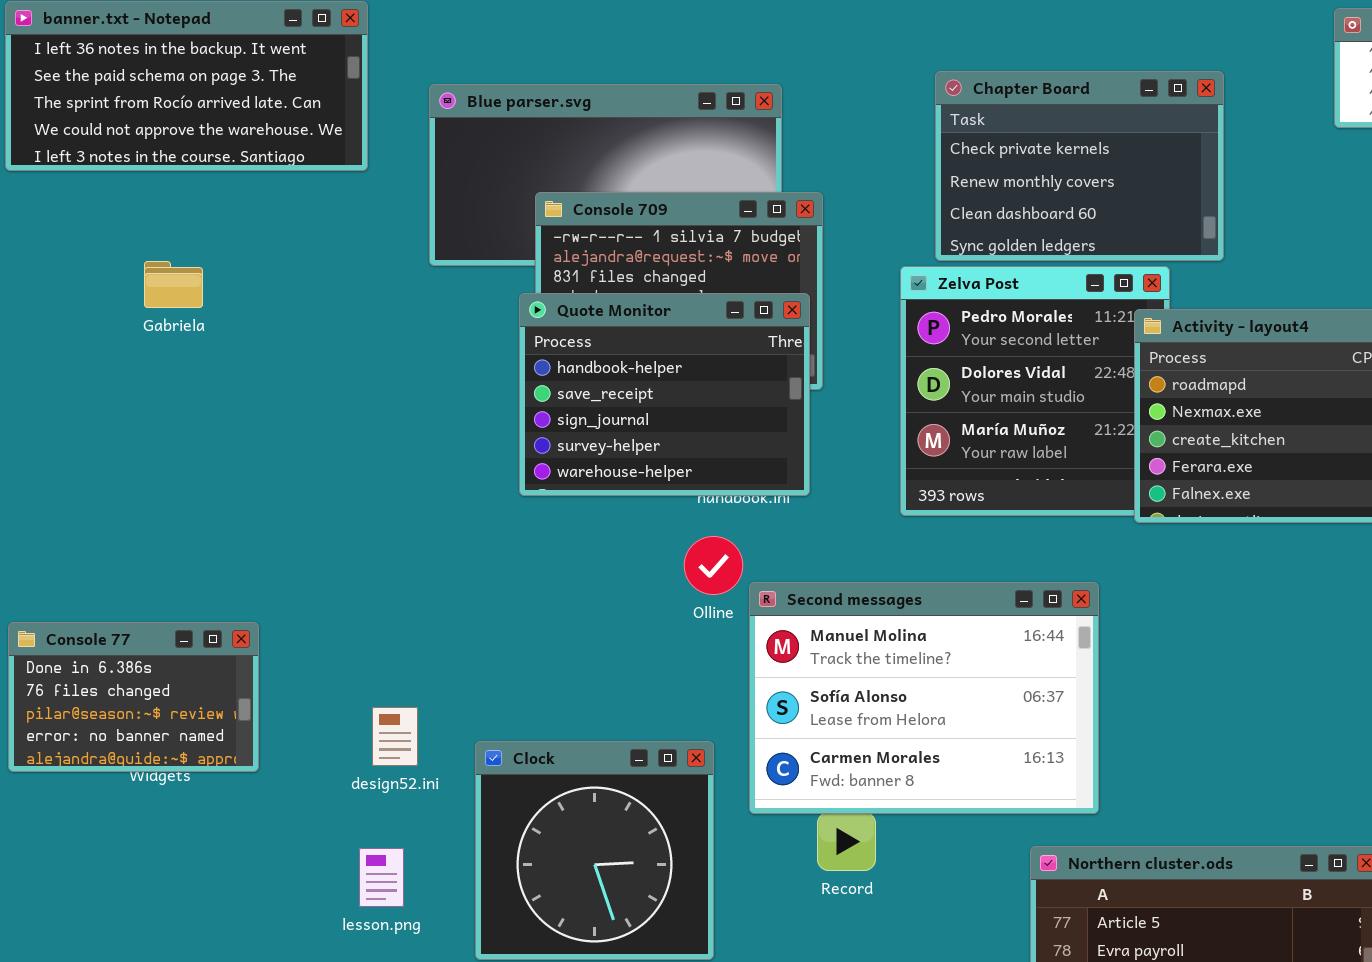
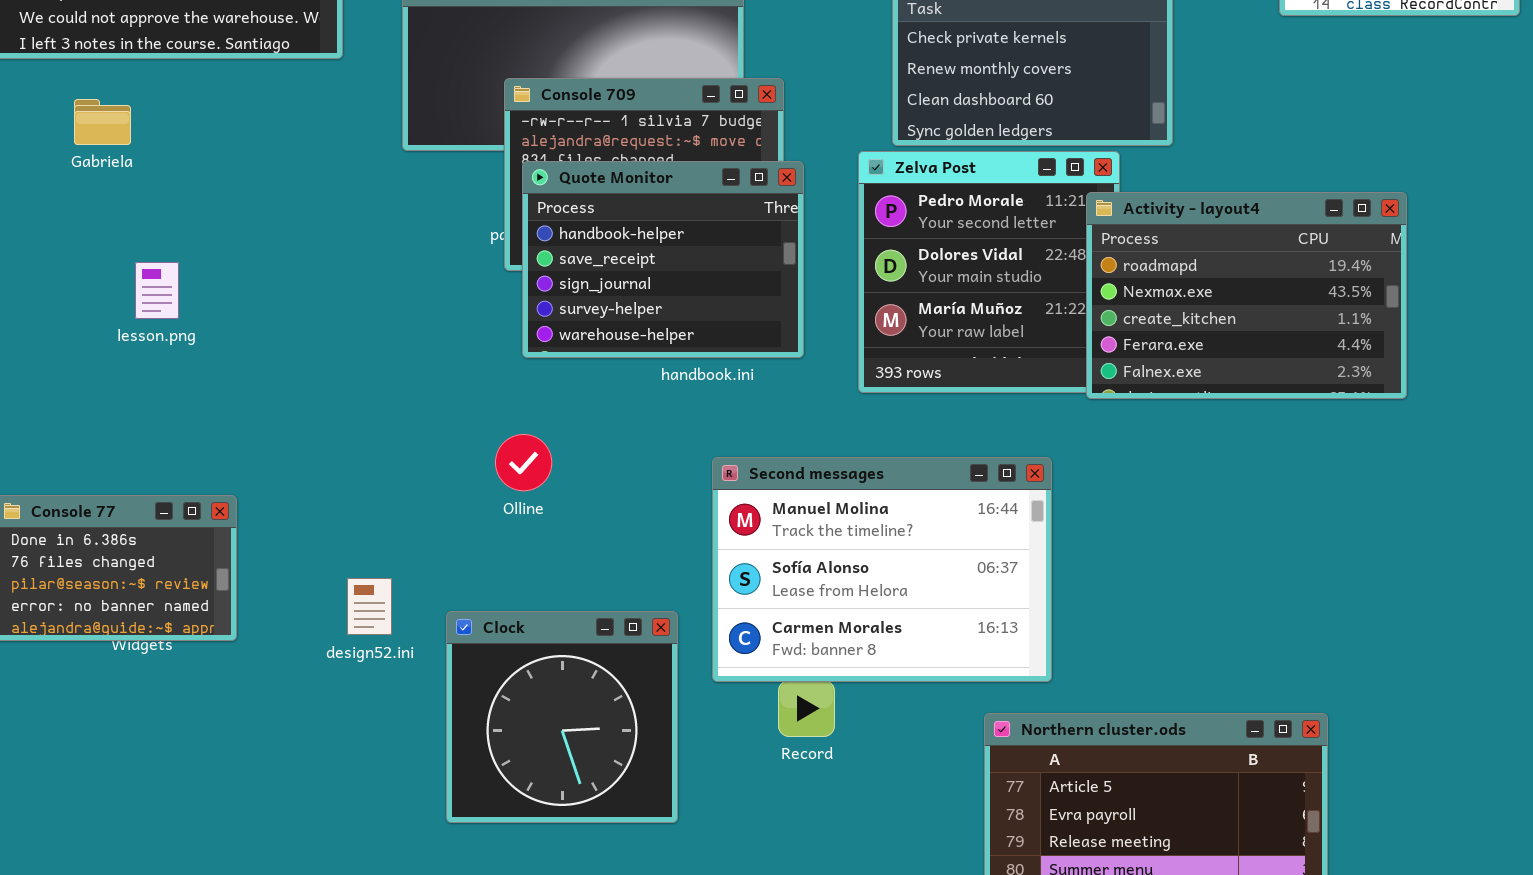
Gabriela: [144,261,203,308] -> [74,99,131,145], moved
Quote Monitor: [519,293,810,496] -> [522,161,804,358], moved
Olline: [684,536,743,595] -> [495,434,552,491], moved
lesson.png: [359,848,404,907] -> [135,262,179,319], moved

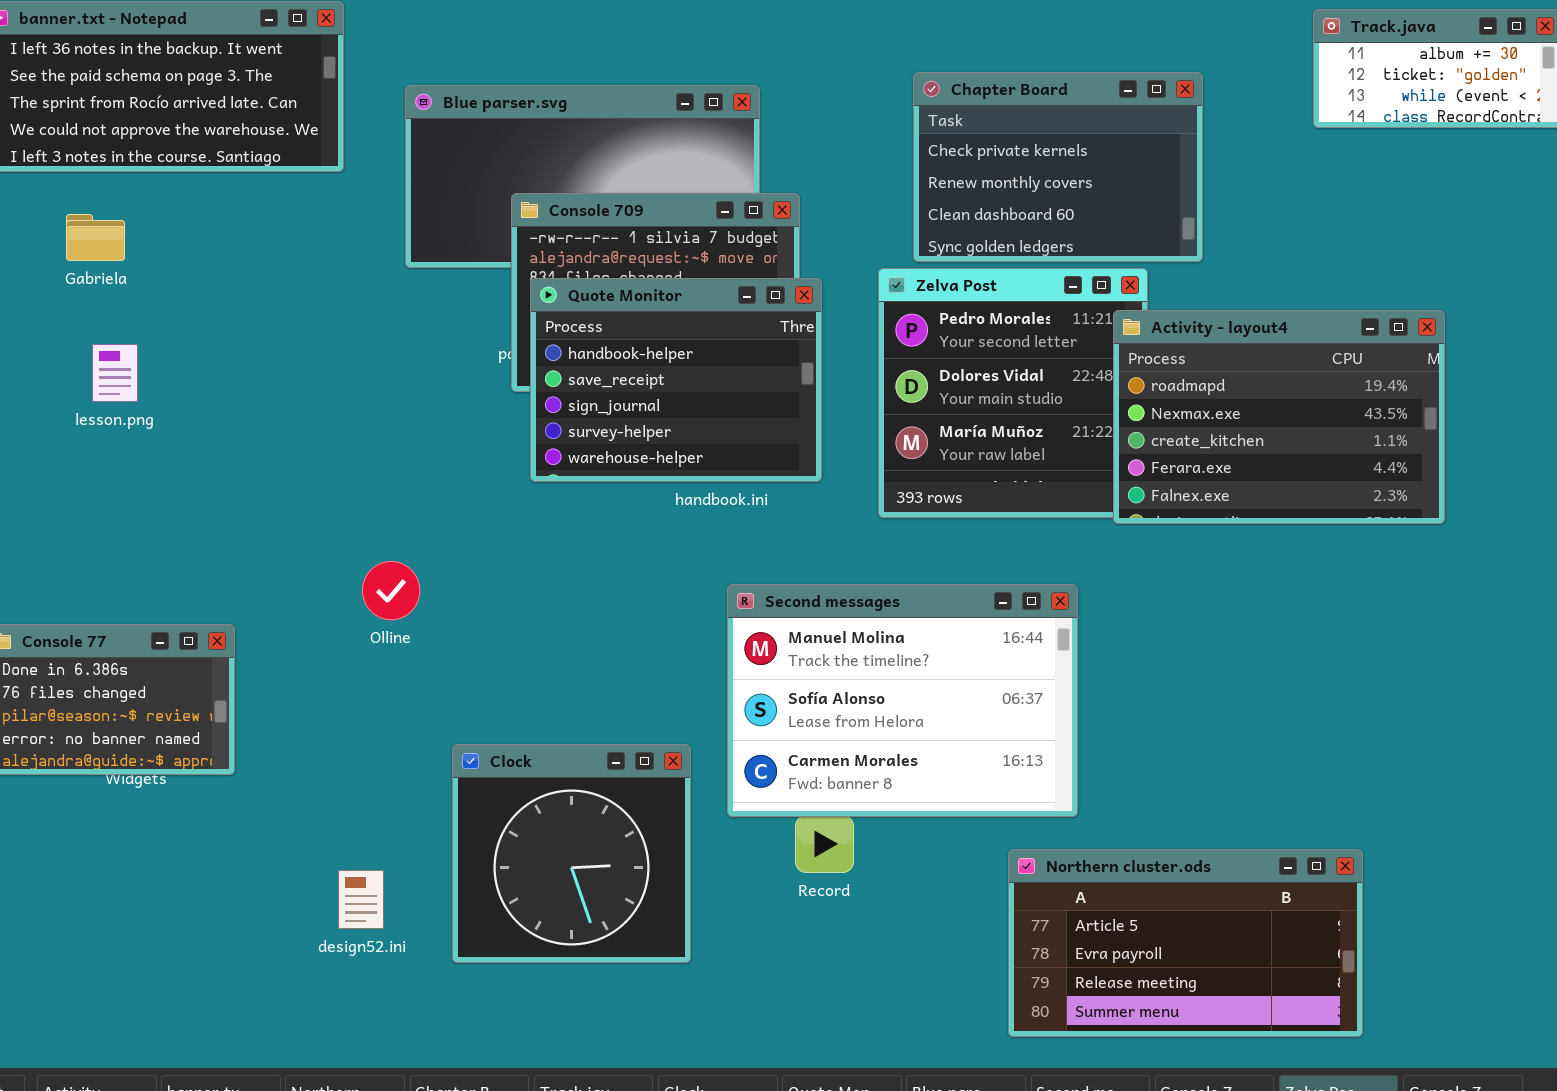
lesson.png: [135,262,179,319] -> [92,344,138,402], moved
Olline: [495,434,552,491] -> [362,561,420,620], moved
design52.ini: [347,578,392,635] -> [338,870,384,929], moved

